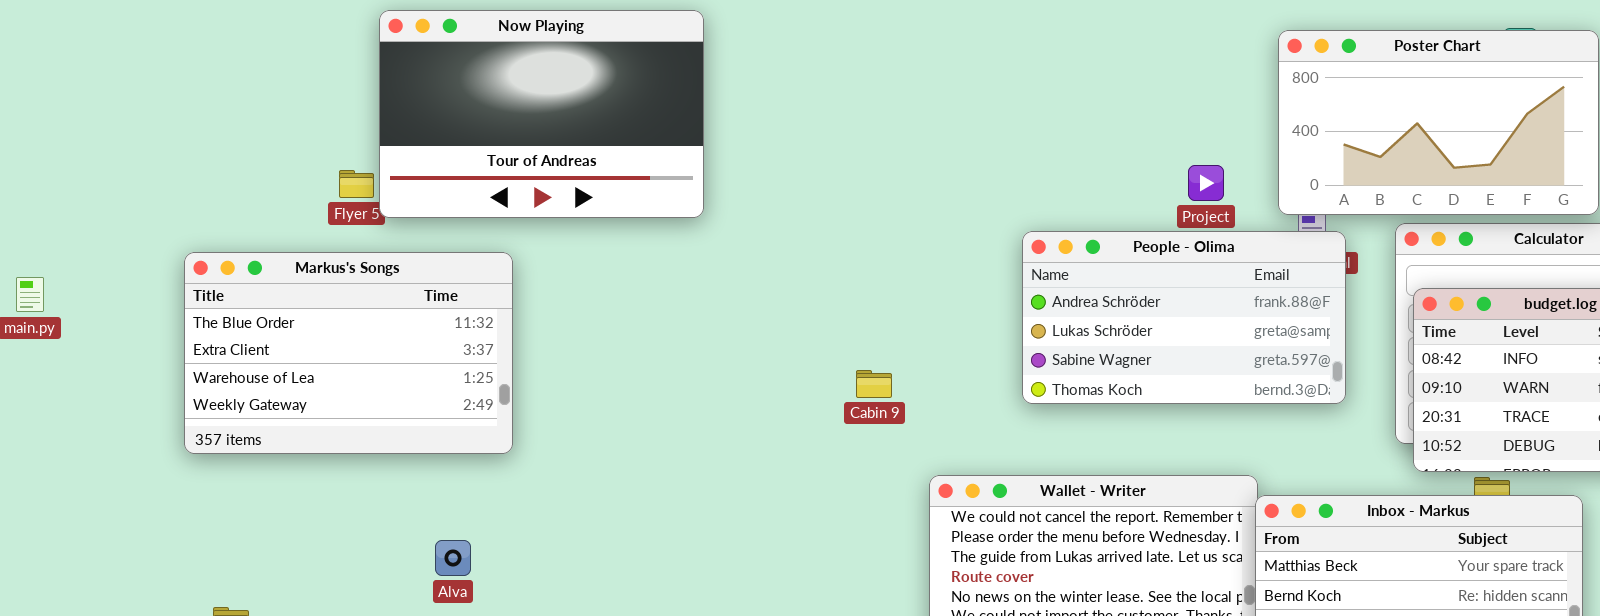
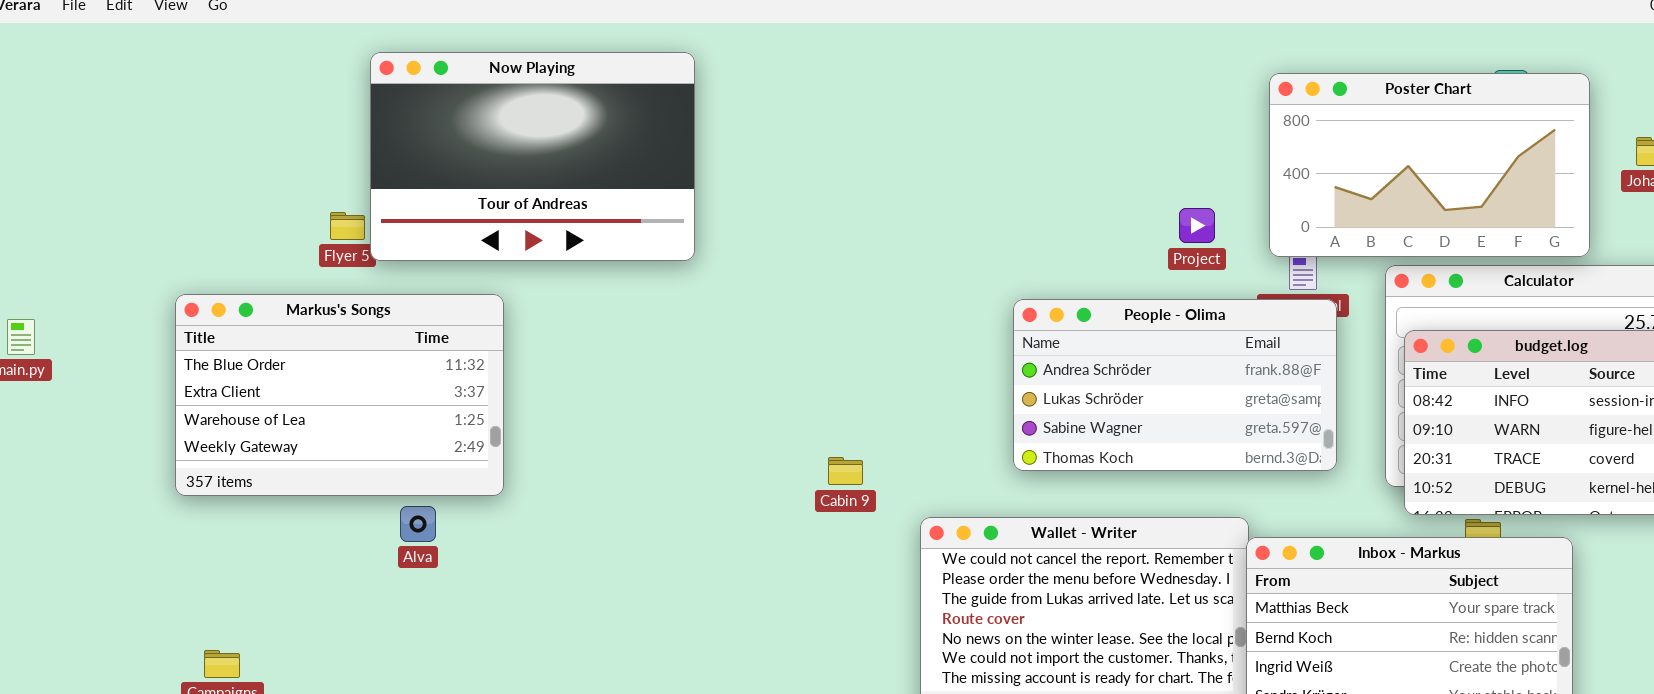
People - Olima: [1022,231,1346,404] -> [1013,299,1337,471], moved
Cabin 9: [856,370,892,398] -> [828,457,863,485], moved
Alva: [435,540,471,576] -> [400,506,436,542], moved

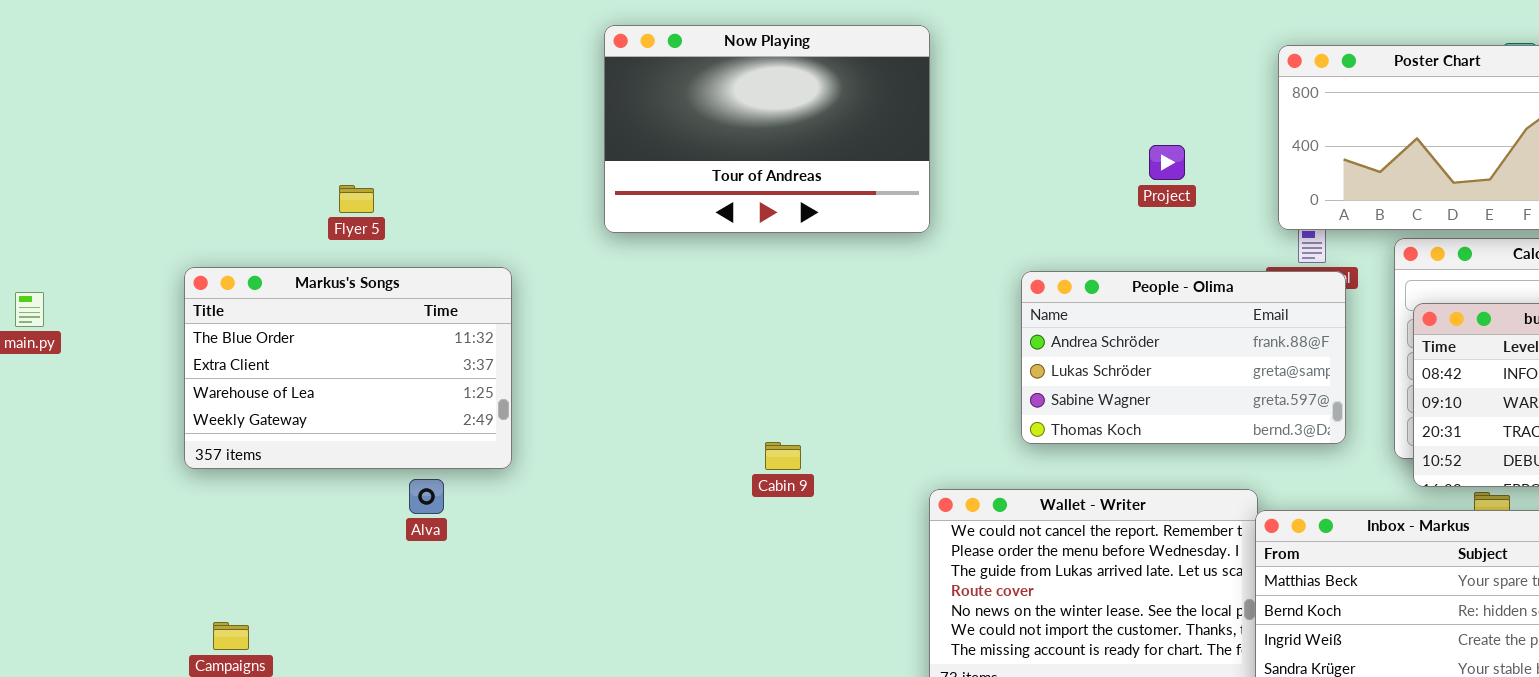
Now Playing: [370,52,695,261] -> [604,25,930,233], moved
Project: [1179,208,1215,243] -> [1149,145,1185,180], moved
Cabin 9: [828,457,863,485] -> [765,442,801,470], moved

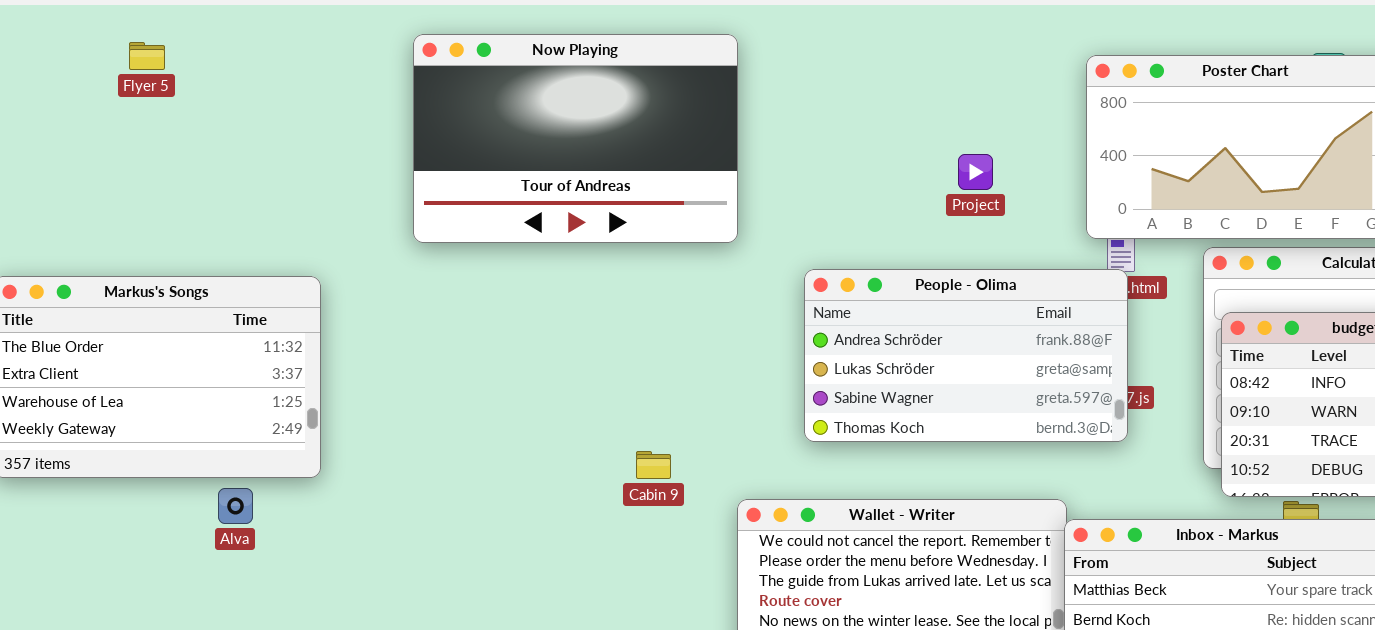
Flyer 5: [339,185,374,213] -> [129,42,165,70], moved
People - Olima: [1021,271,1346,444] -> [804,269,1128,442], moved
Cabin 9: [765,442,801,470] -> [636,451,671,479], moved

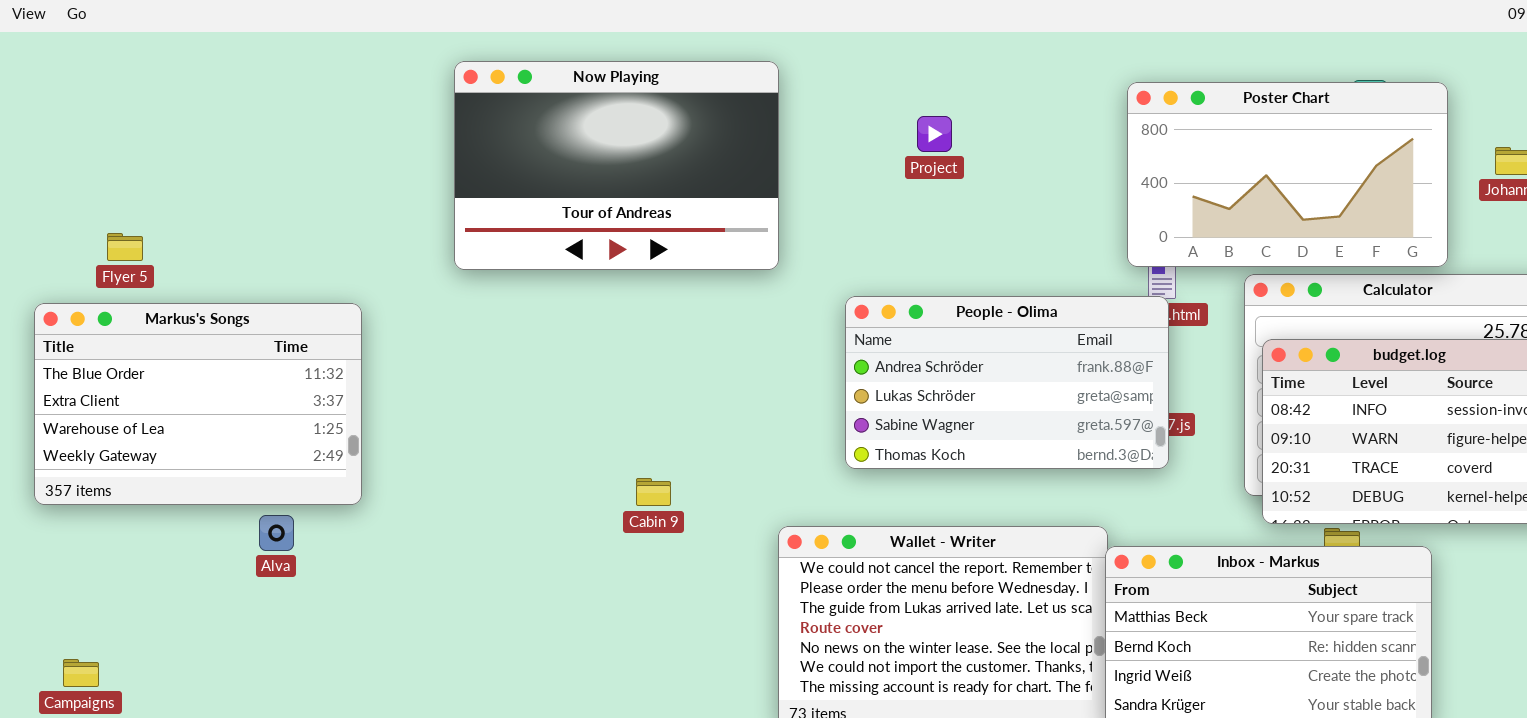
Flyer 5: [129,42,165,70] -> [107,233,143,261], moved
Project: [958,154,993,190] -> [917,116,952,152], moved
Cabin 9: [636,451,671,479] -> [636,478,671,506], moved

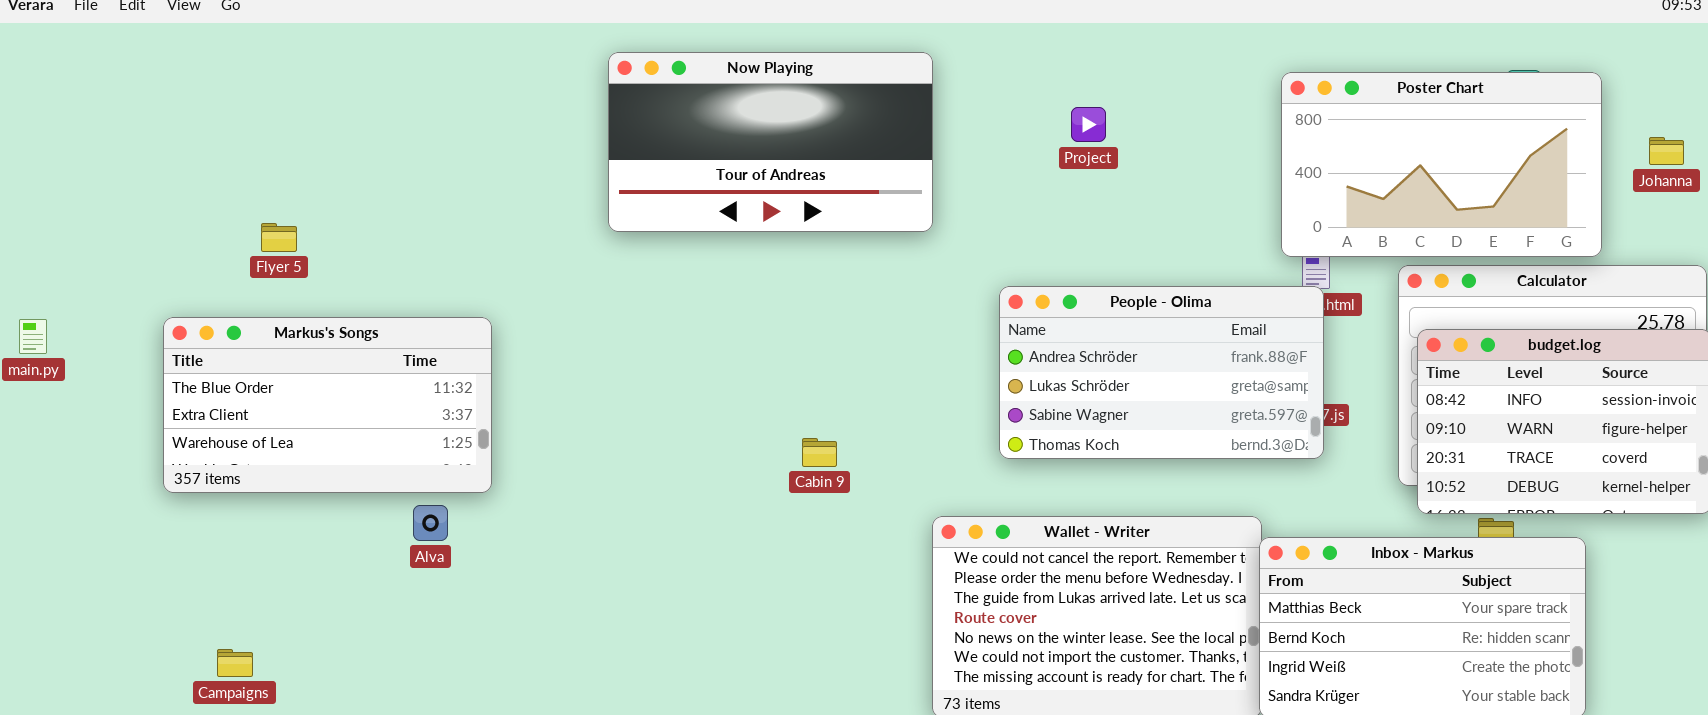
Now Playing: [454,61,779,270] -> [608,52,933,232], resized
Markus's Songs: [34,303,362,505] -> [163,317,492,493], moved, resized
Cabin 9: [636,478,671,506] -> [802,438,837,467], moved

